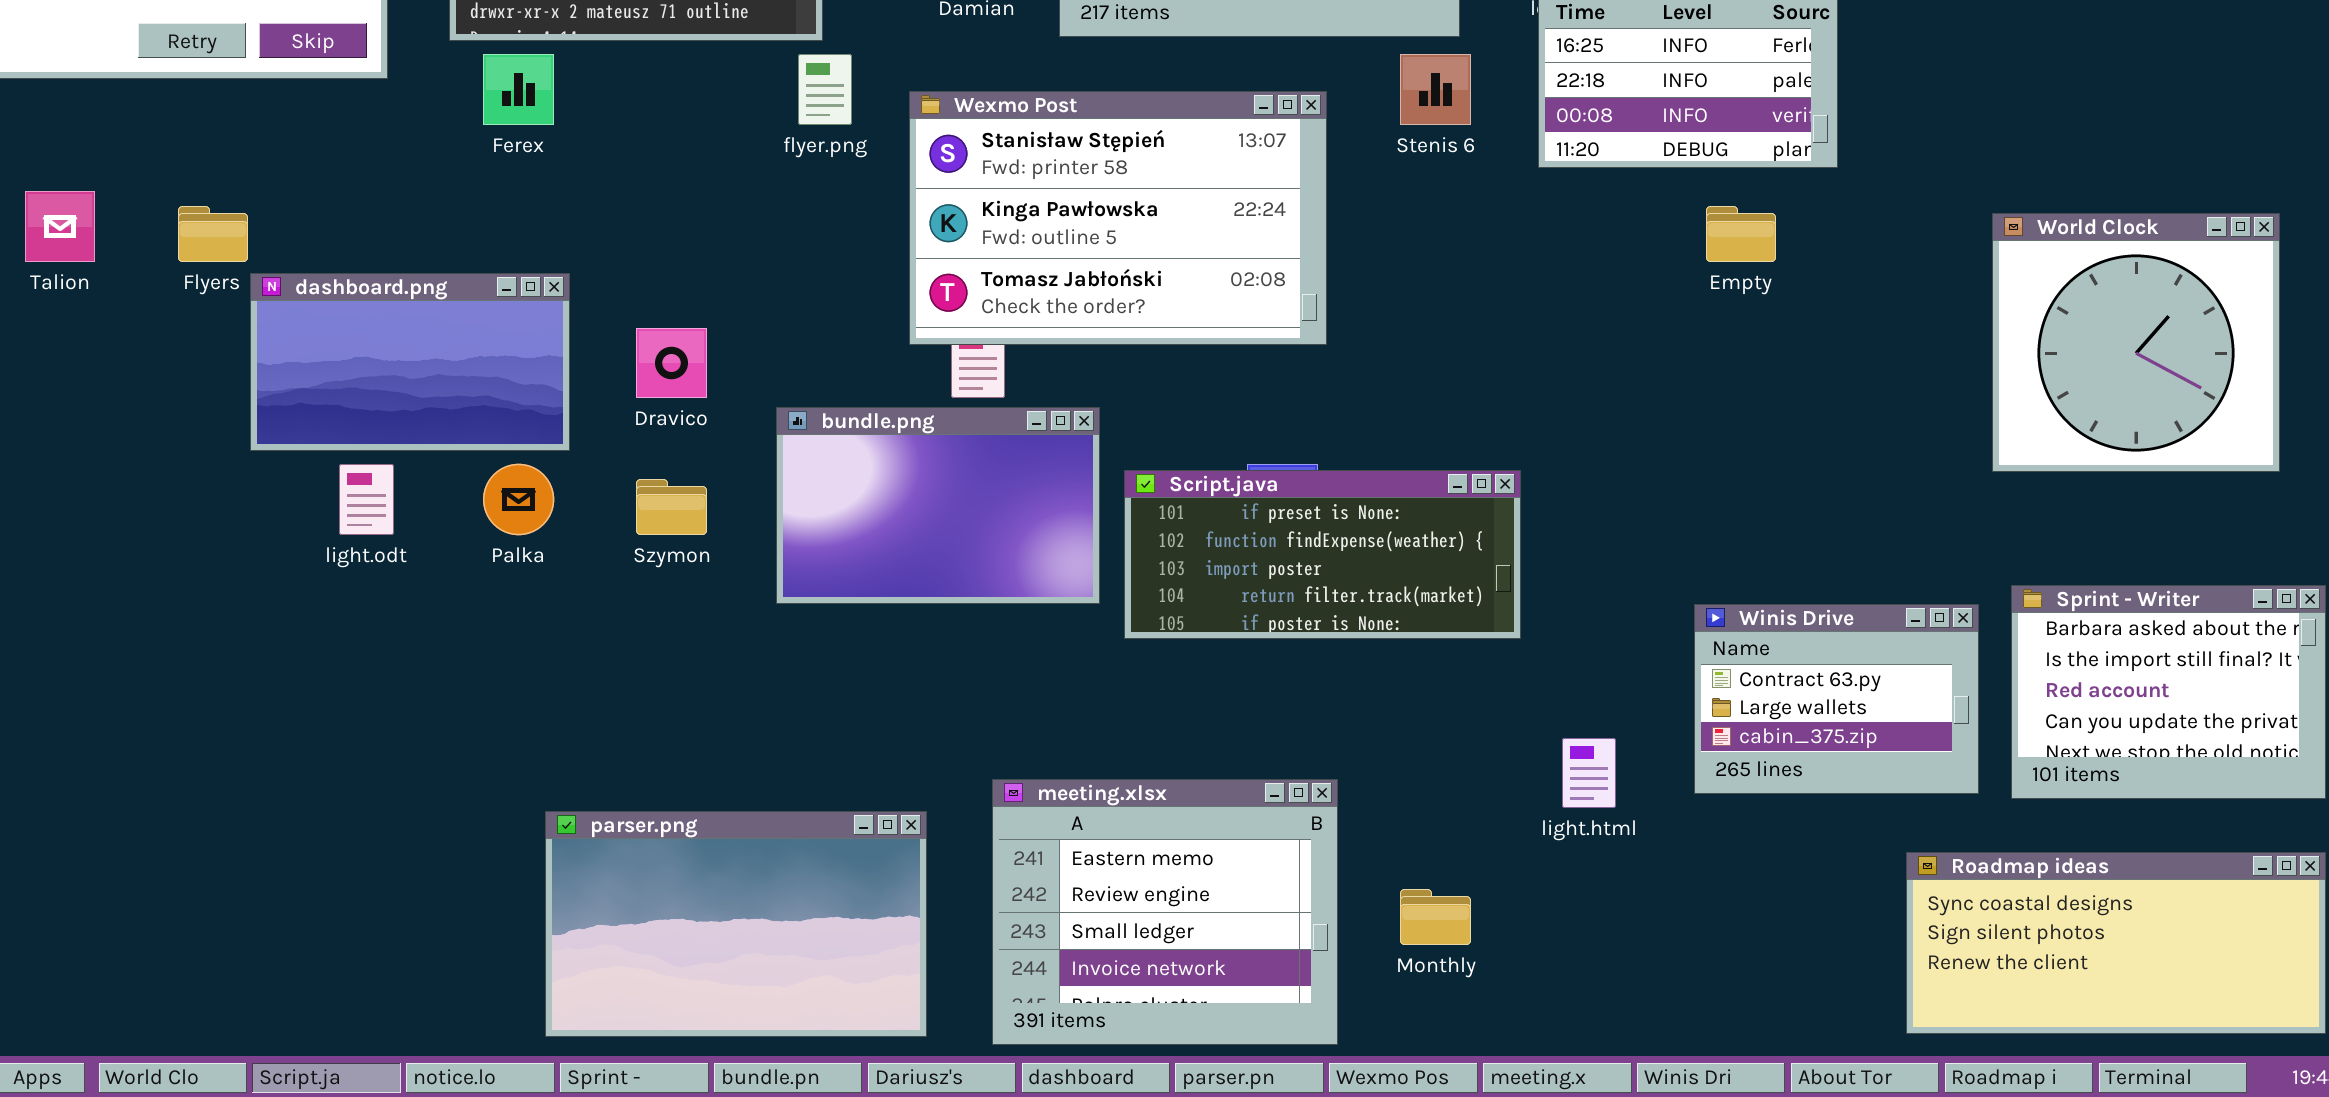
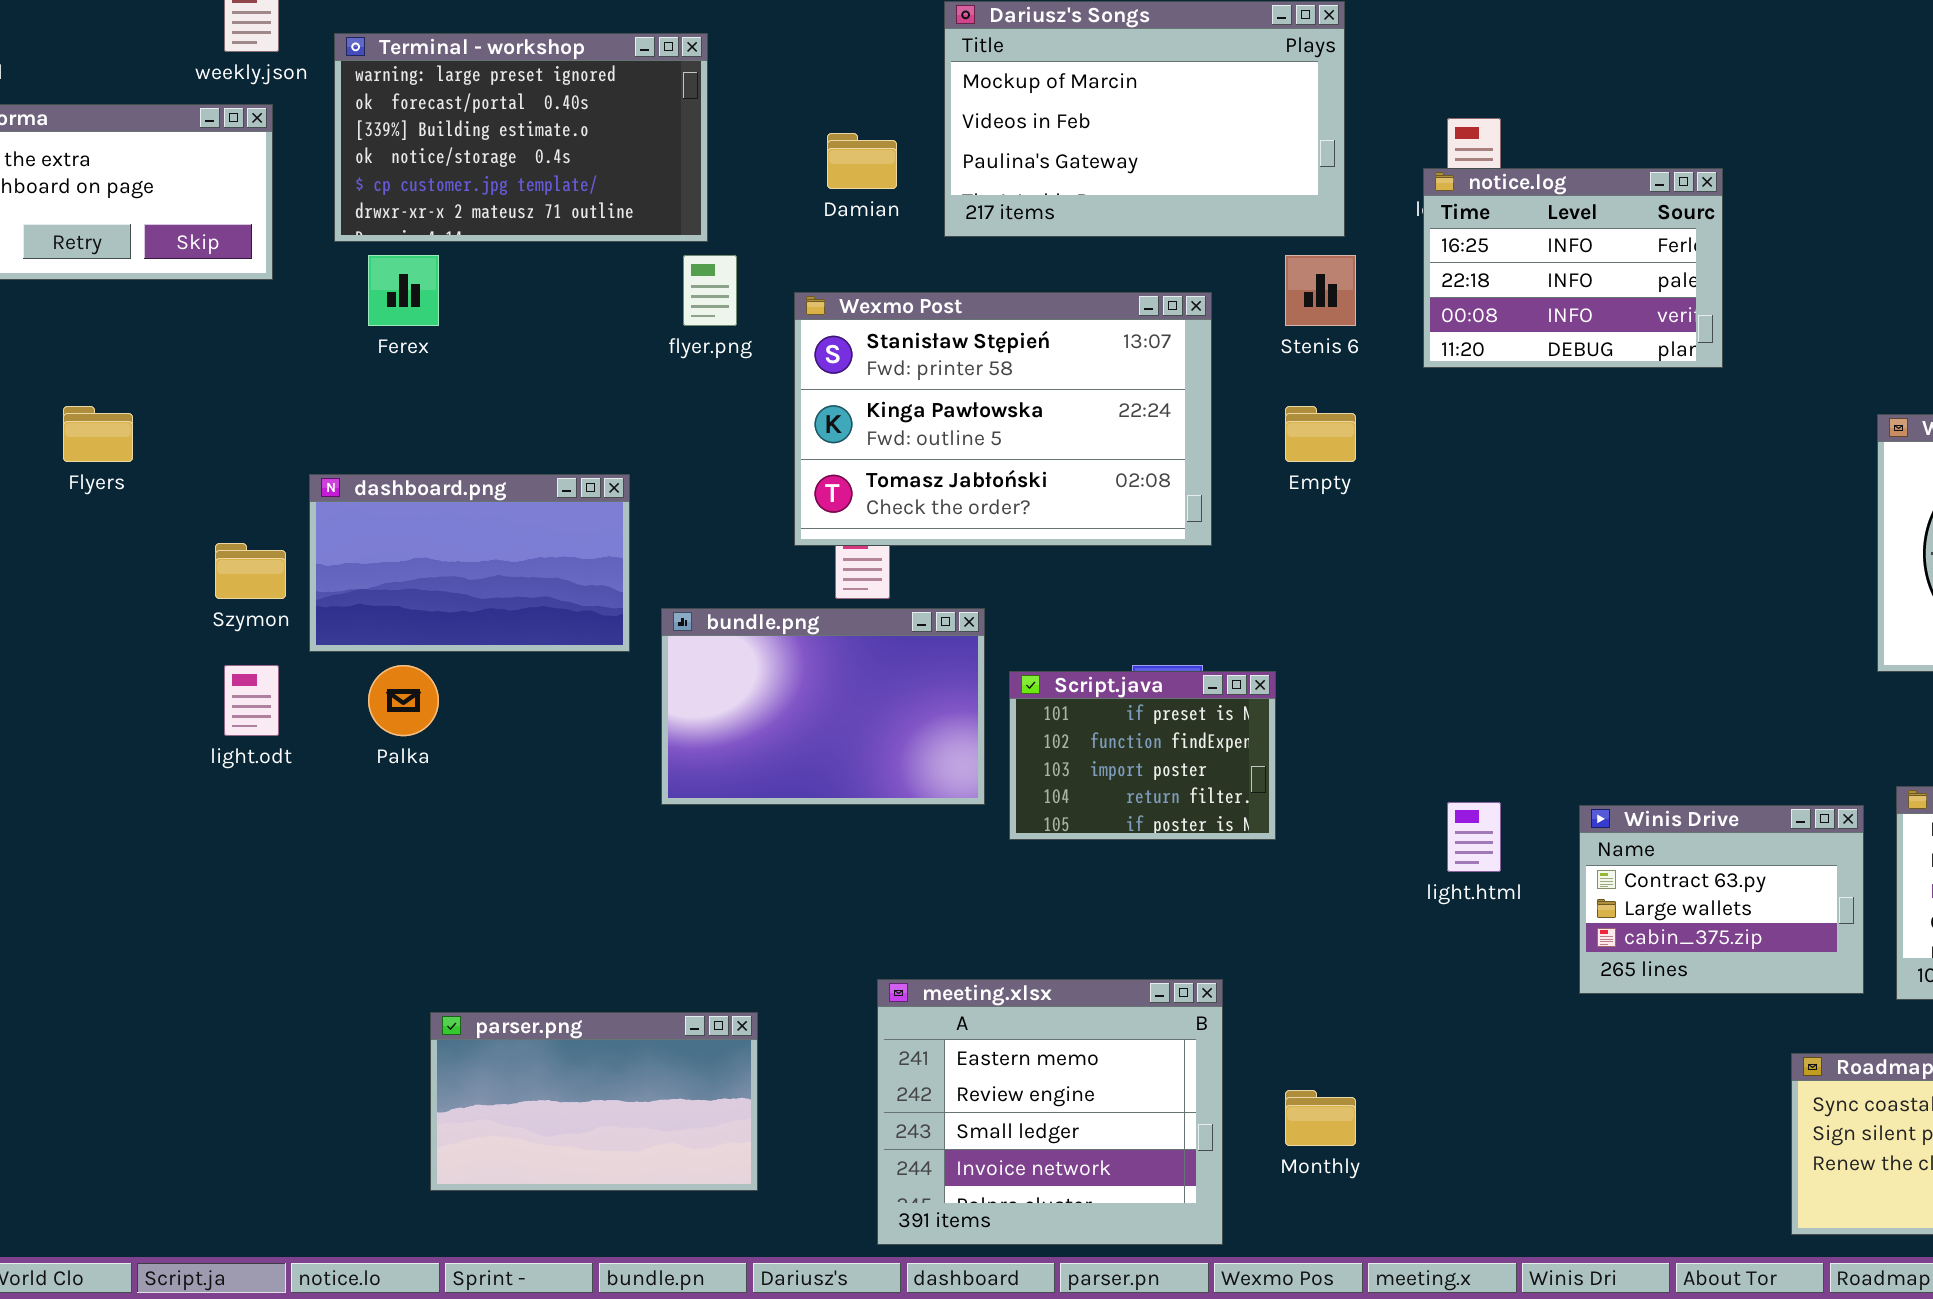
Empty: [1706,206,1776,262] -> [1285,406,1356,462], moved
dashboard.png: [250,273,570,451] -> [309,474,630,652], moved
Script.java: [1124,470,1521,639] -> [1009,671,1276,840], resized
Szymon: [636,479,707,535] -> [215,543,286,599], moved
light.html: [1562,738,1616,808] -> [1447,802,1501,872], moved
parser.png: [545,811,927,1037] -> [430,1012,758,1191], resized

